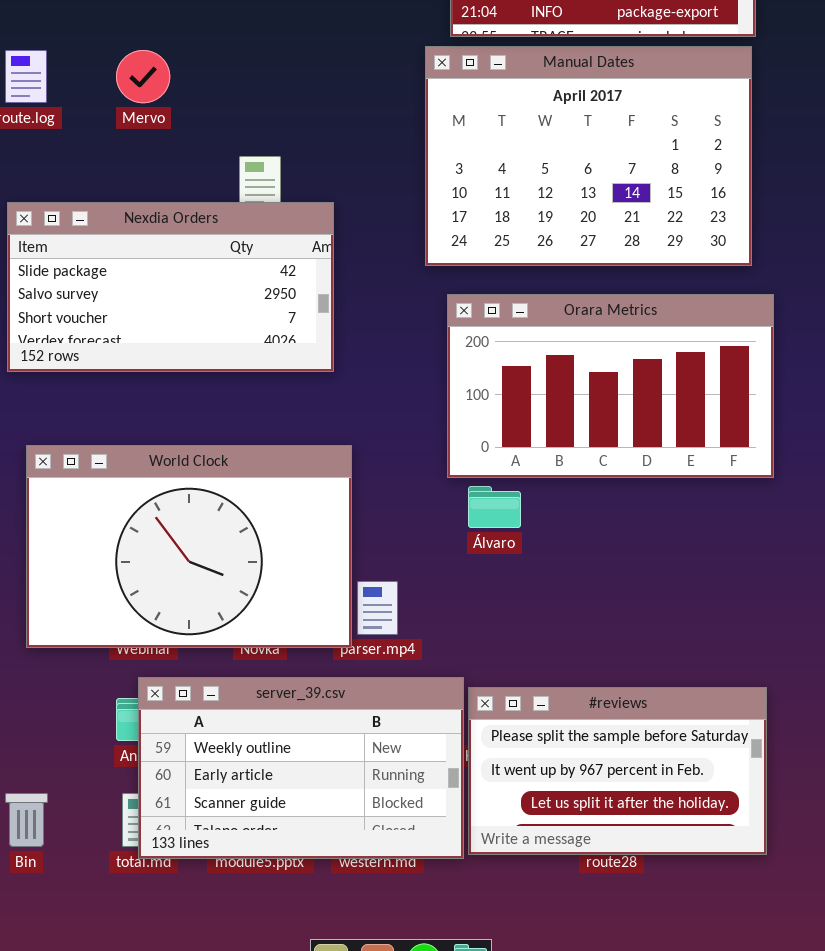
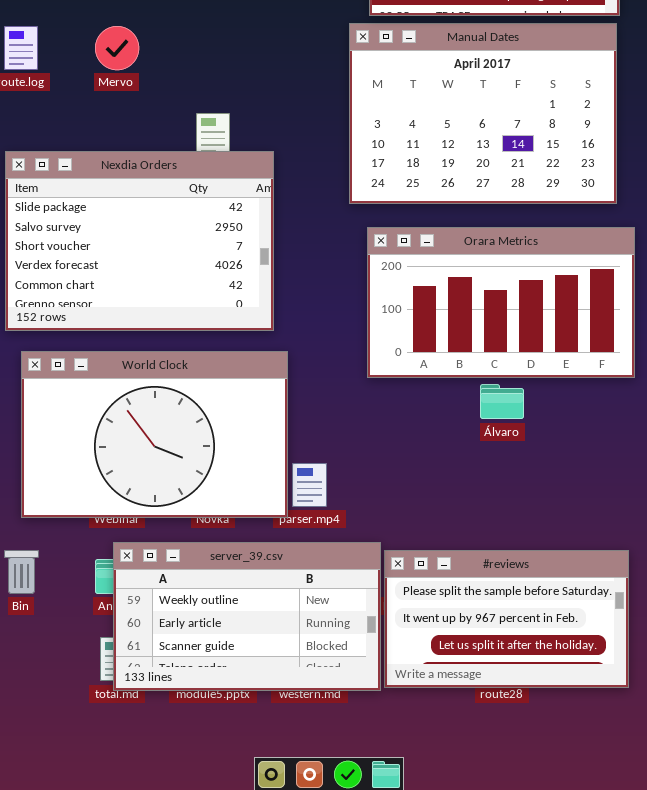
Nexdia Orders: [7,202,334,372] -> [5,151,274,331], resized
Álvaro: [468,486,521,528] -> [480,384,524,419], moved
Bin: [5,793,48,847] -> [4,550,39,594], moved

